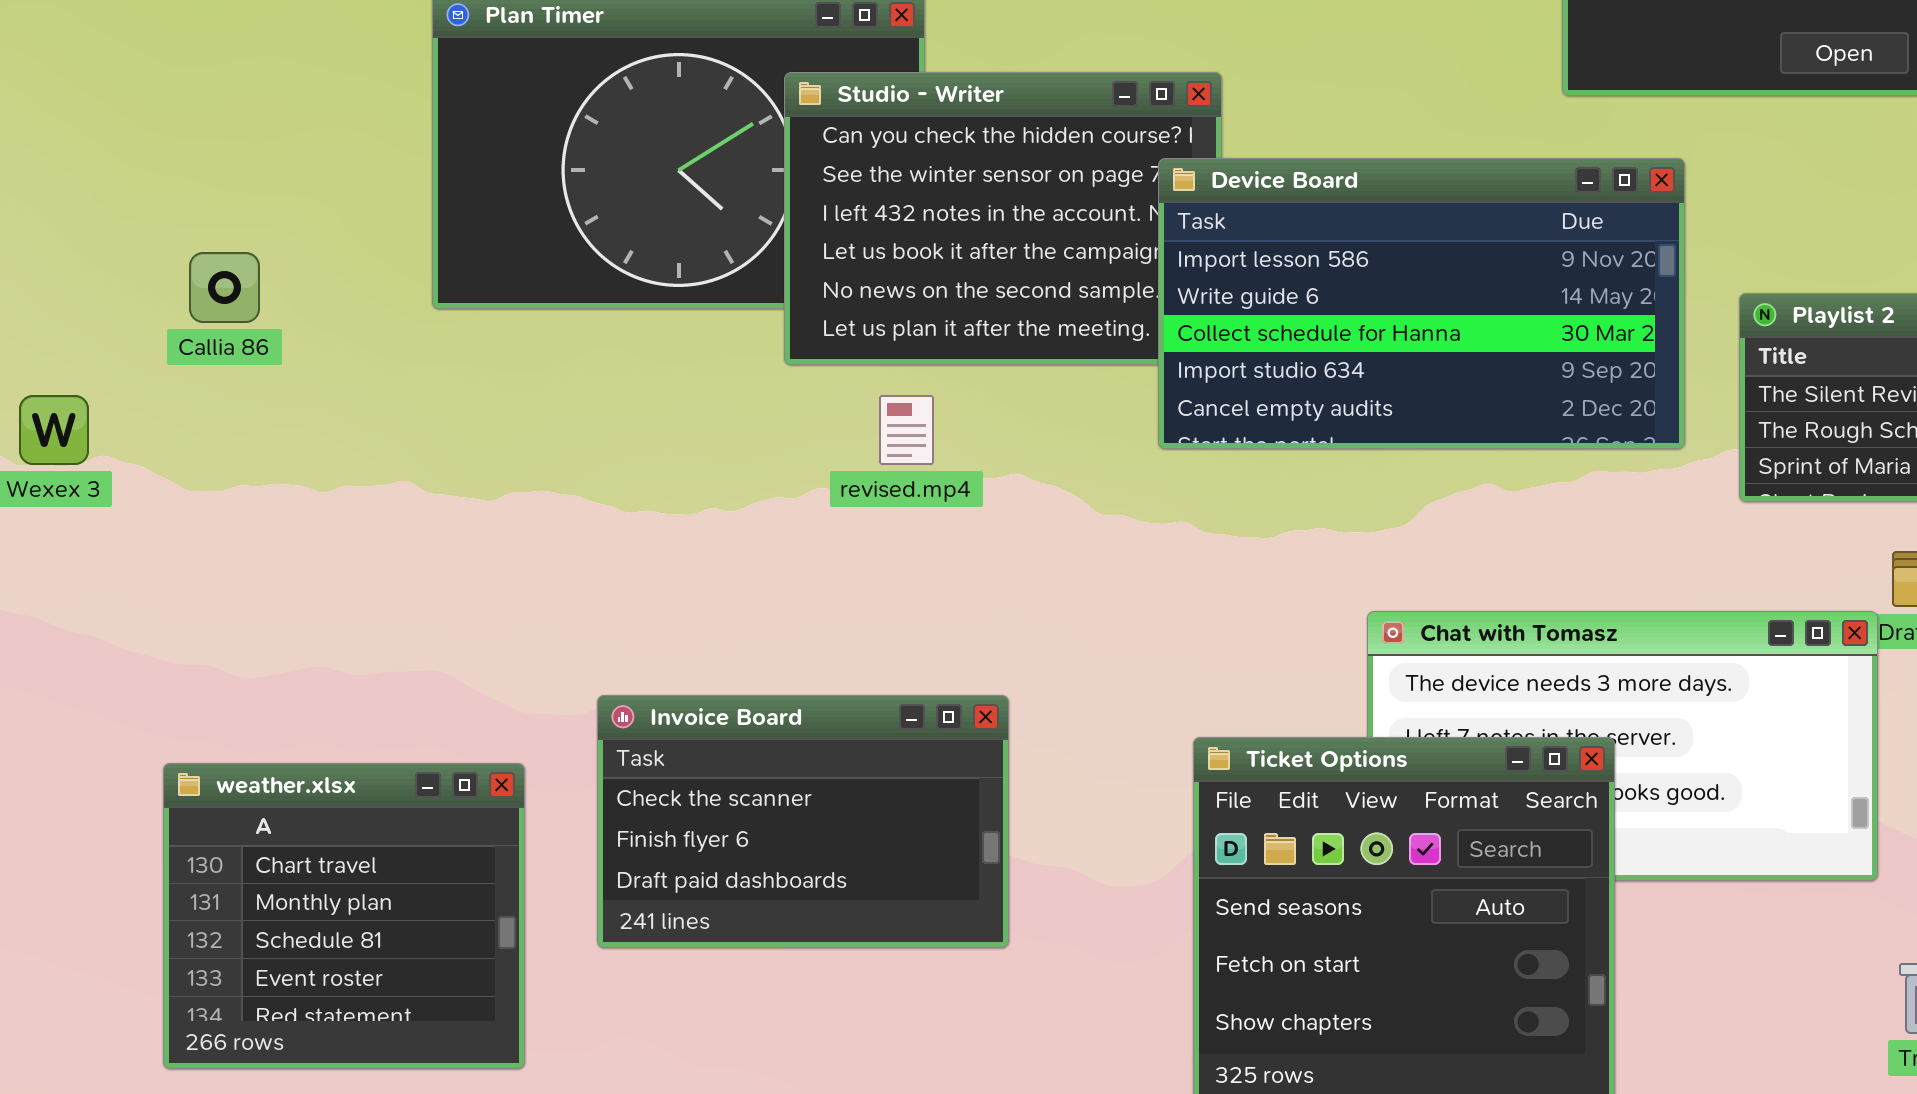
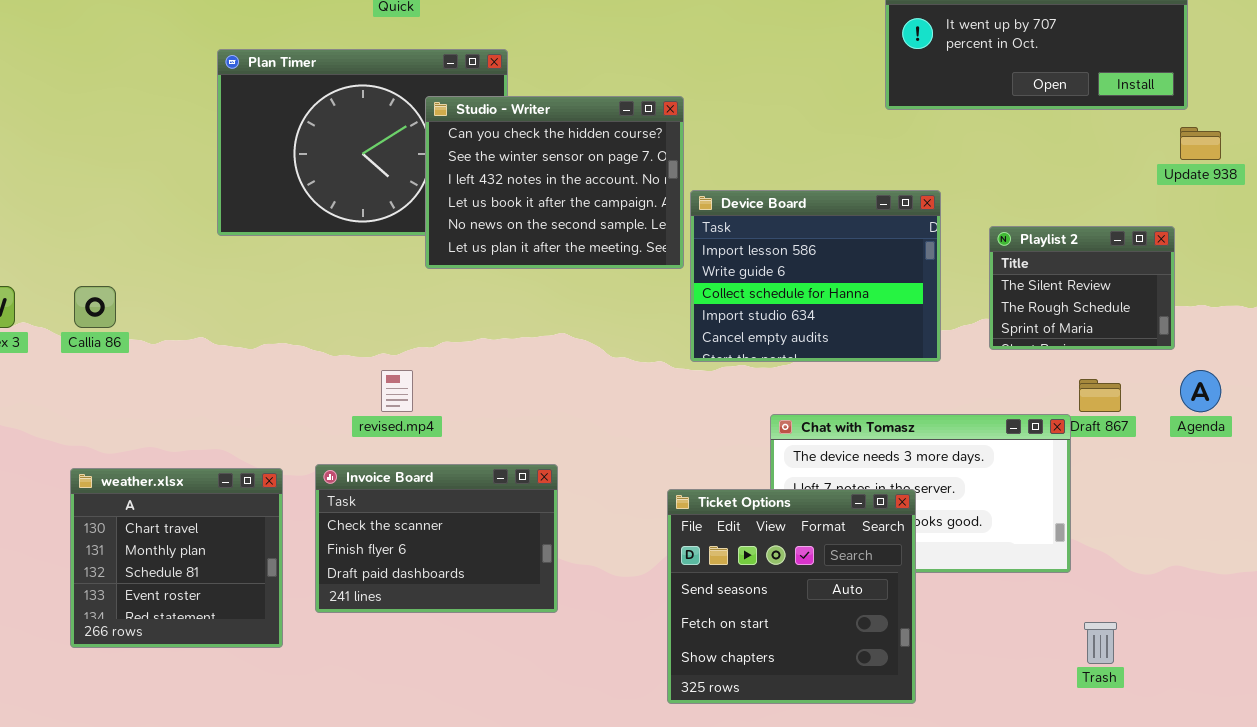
Device Board: [1158,158,1685,449] -> [690,190,941,362], moved, resized
Callia 86: [189,252,260,323] -> [74,286,116,328], moved
revised.mp4: [879,395,934,465] -> [381,370,413,412], moved
weather.xlsx: [163,763,525,1069] -> [70,468,283,648], moved

